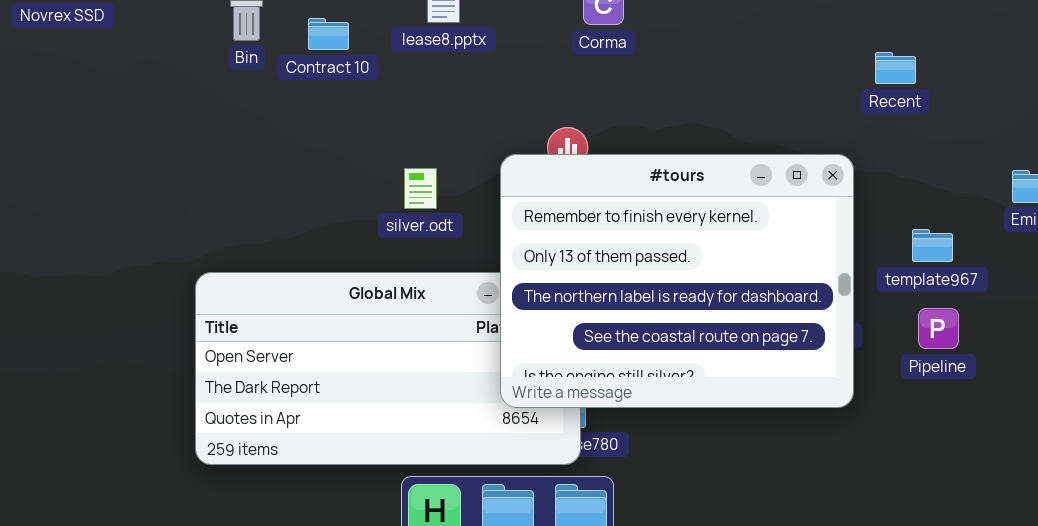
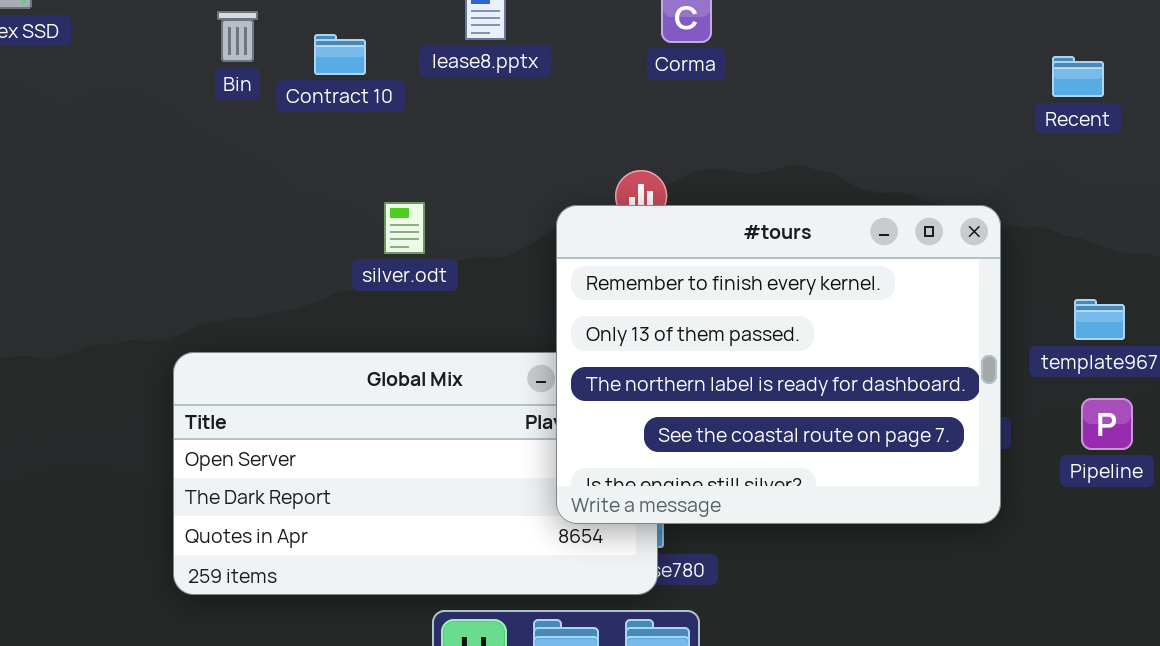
Recent: [875,52,916,84] -> [1052,56,1104,97], moved
silver.odt: [404,168,437,209] -> [384,202,425,254], moved

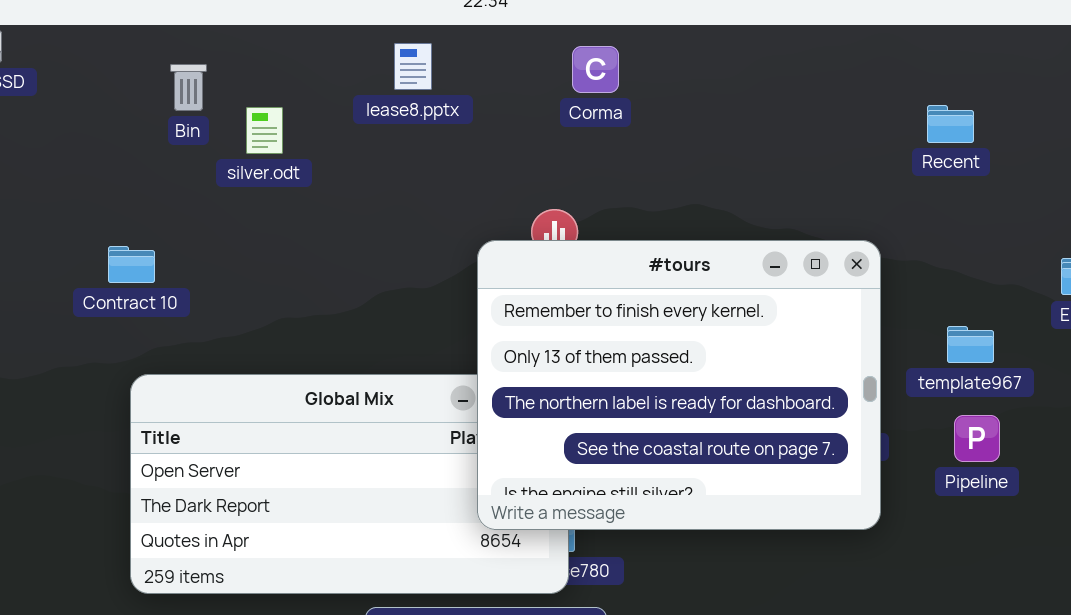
Contract 10: [314,34,366,75] -> [108,246,155,283], moved
silver.odt: [384,202,425,254] -> [246,107,283,154], moved

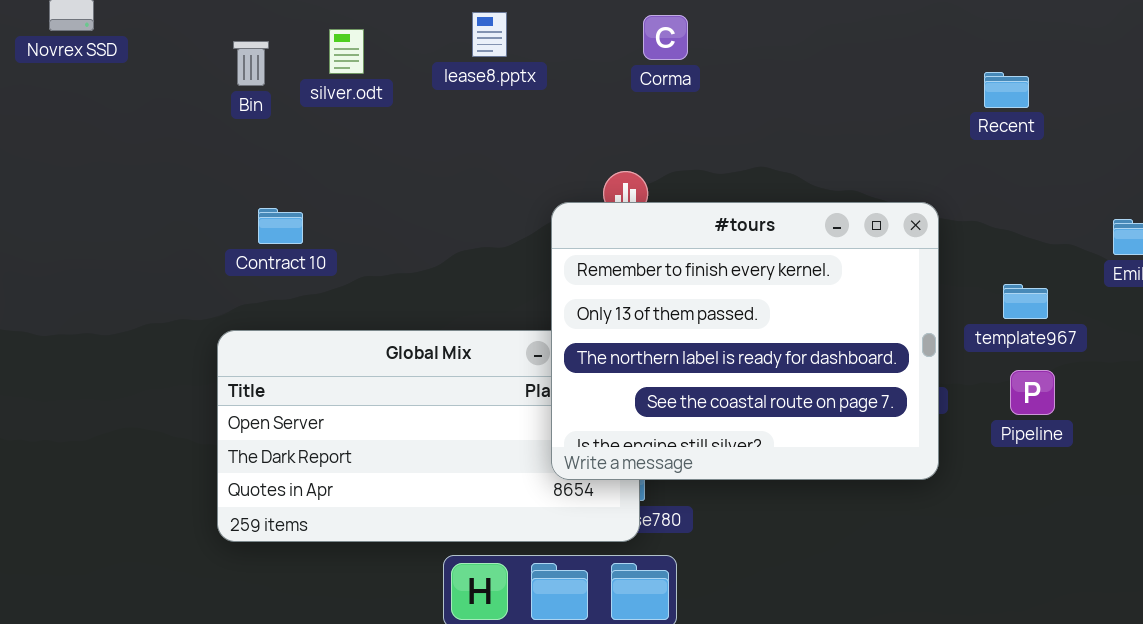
Bin: [170,64,207,111] -> [233,41,269,86], moved
silver.odt: [246,107,283,154] -> [329,29,364,74], moved
Contract 10: [108,246,155,283] -> [258,208,303,244], moved

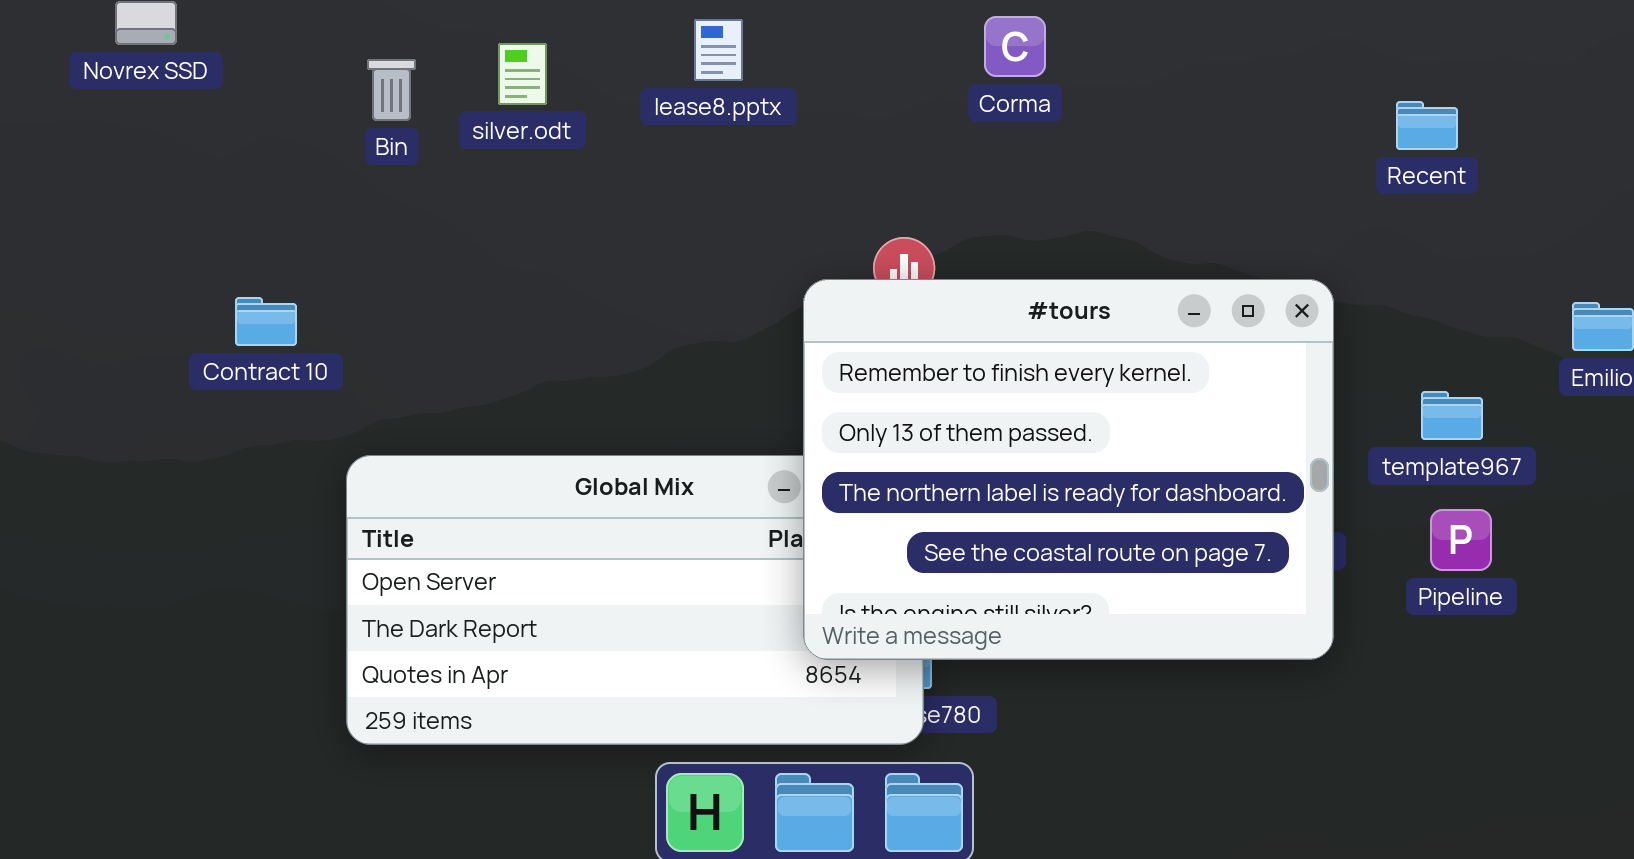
Corma: [643,15,688,60] -> [984,16,1046,77], moved
Contract 10: [258,208,303,244] -> [235,297,297,346], moved

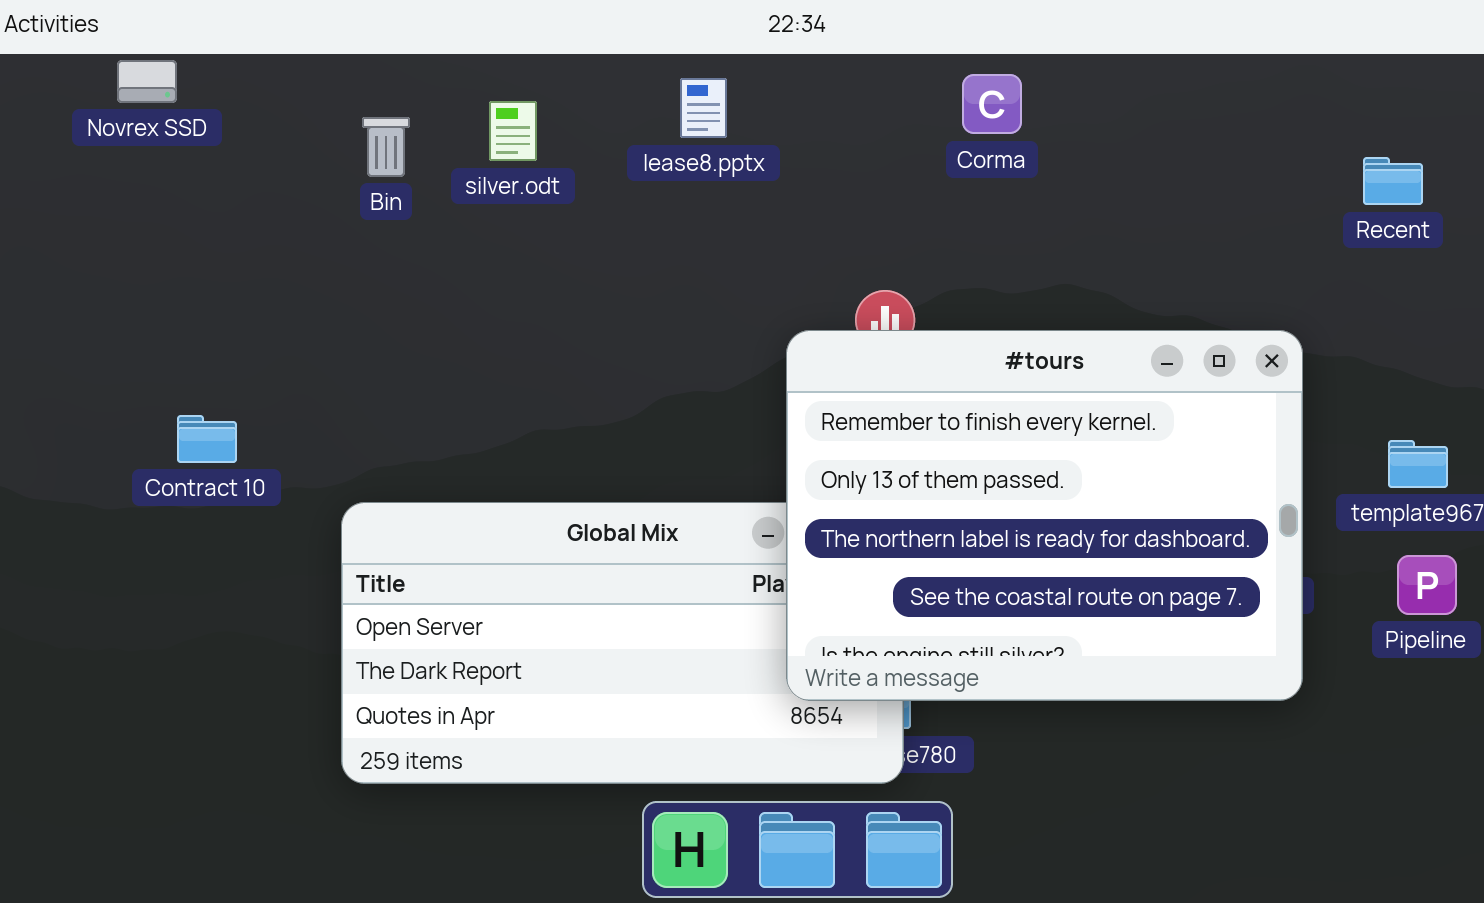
Contract 10: [235,297,297,346] -> [177,415,237,463], moved

